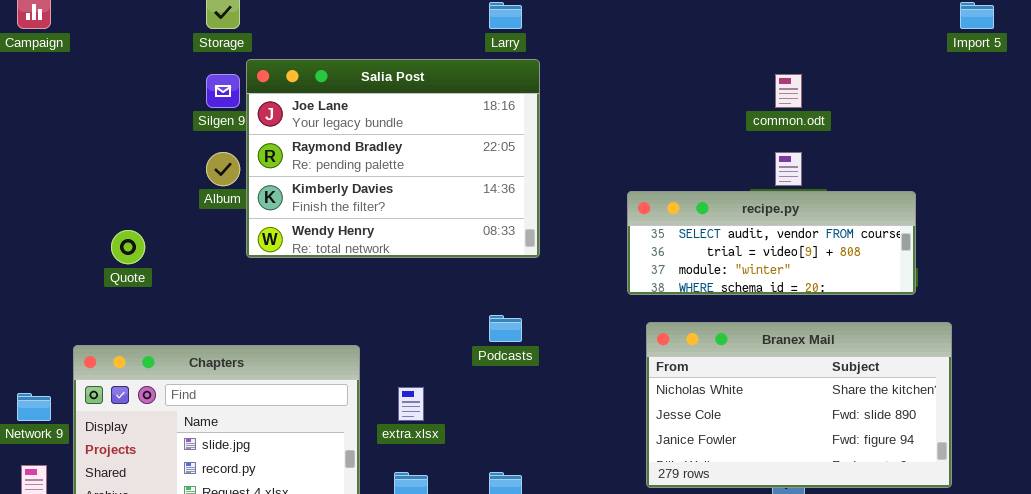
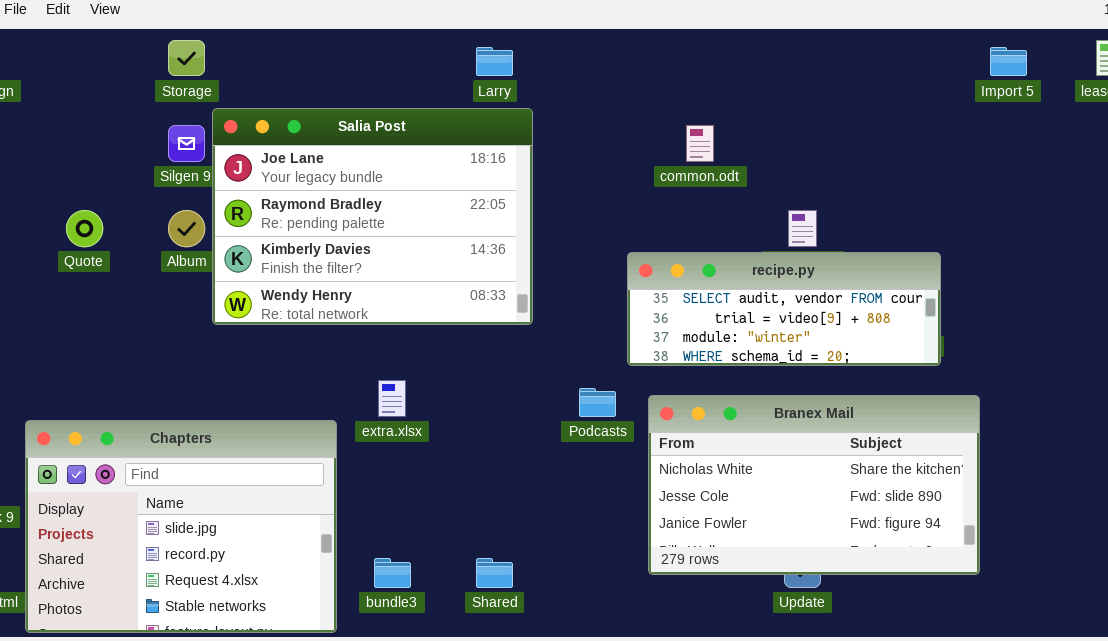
common.odt: [775,74,802,108] -> [686,125,714,162], moved
Quote: [111,230,145,264] -> [66,210,103,247], moved
Podcasts: [489,315,522,342] -> [579,388,616,417], moved
extra.xlsx: [398,387,424,421] -> [378,380,406,417], moved

